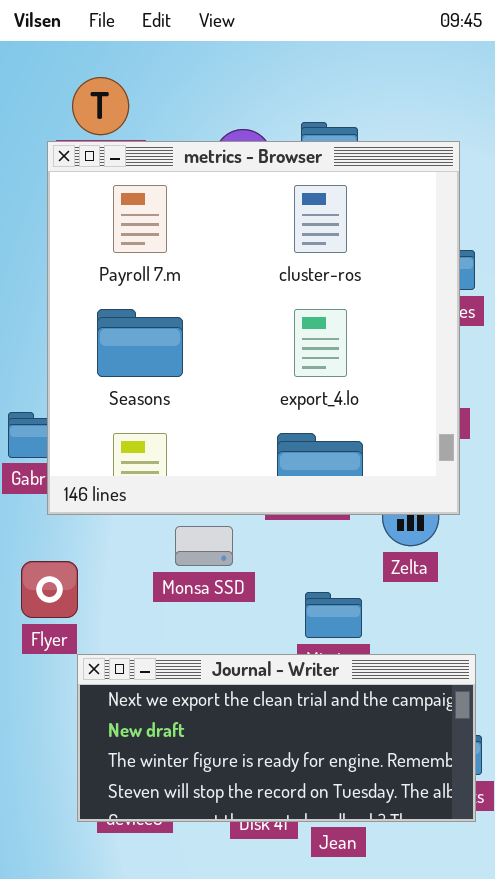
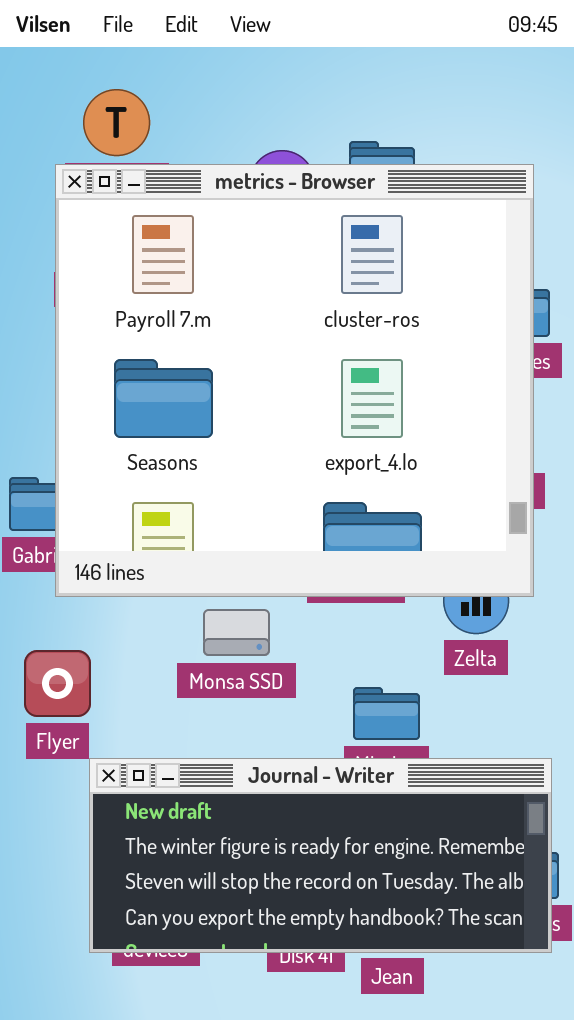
Journal - Writer: [77,654,476,822] -> [89,758,552,953], scrolled down 1 row

